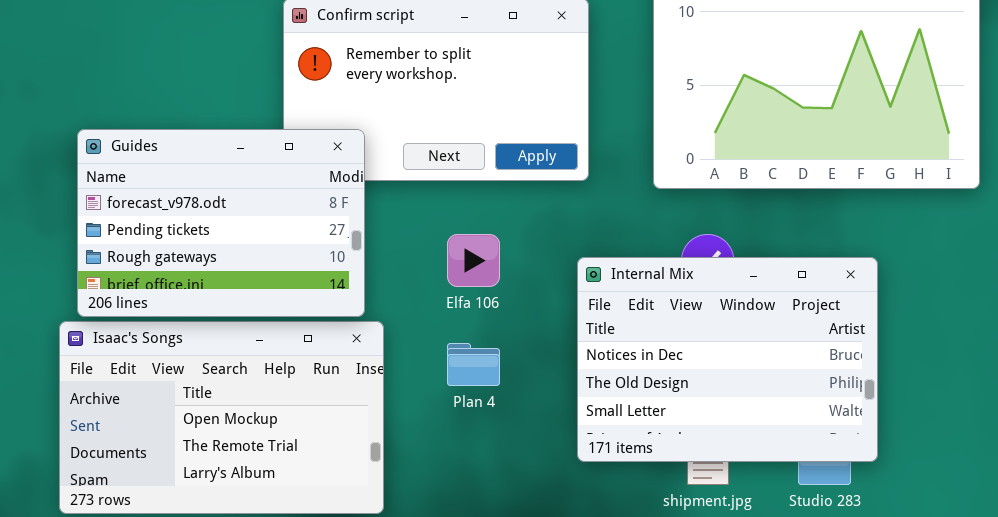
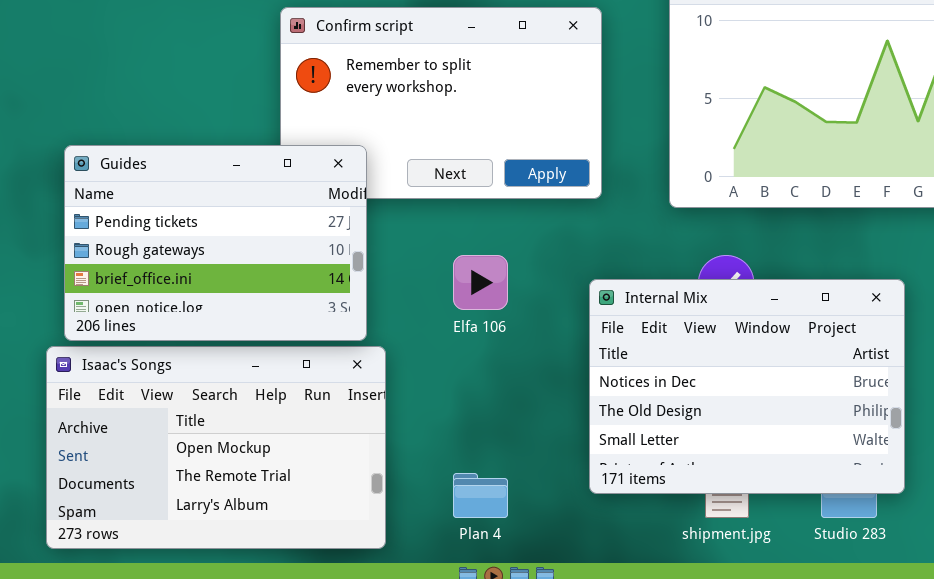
Guides: [77,129,365,317] -> [64,145,367,341], scrolled down 1 row
Plan 4: [447,343,500,386] -> [453,473,508,518], moved

